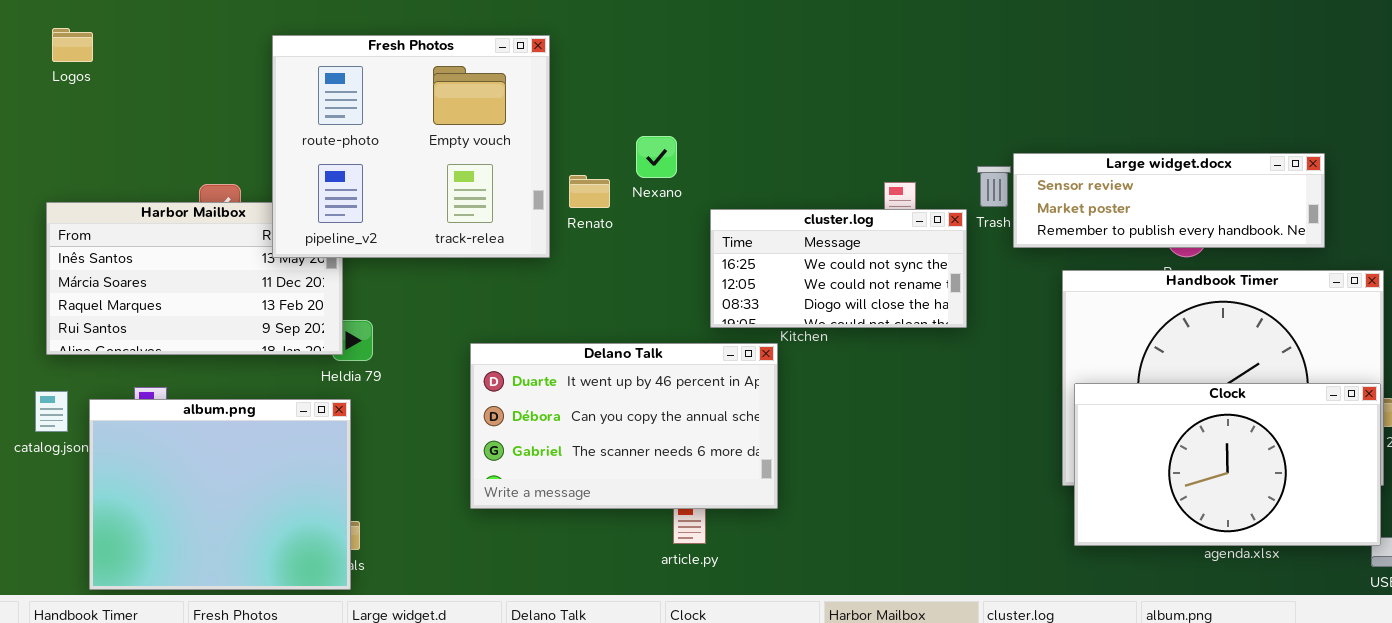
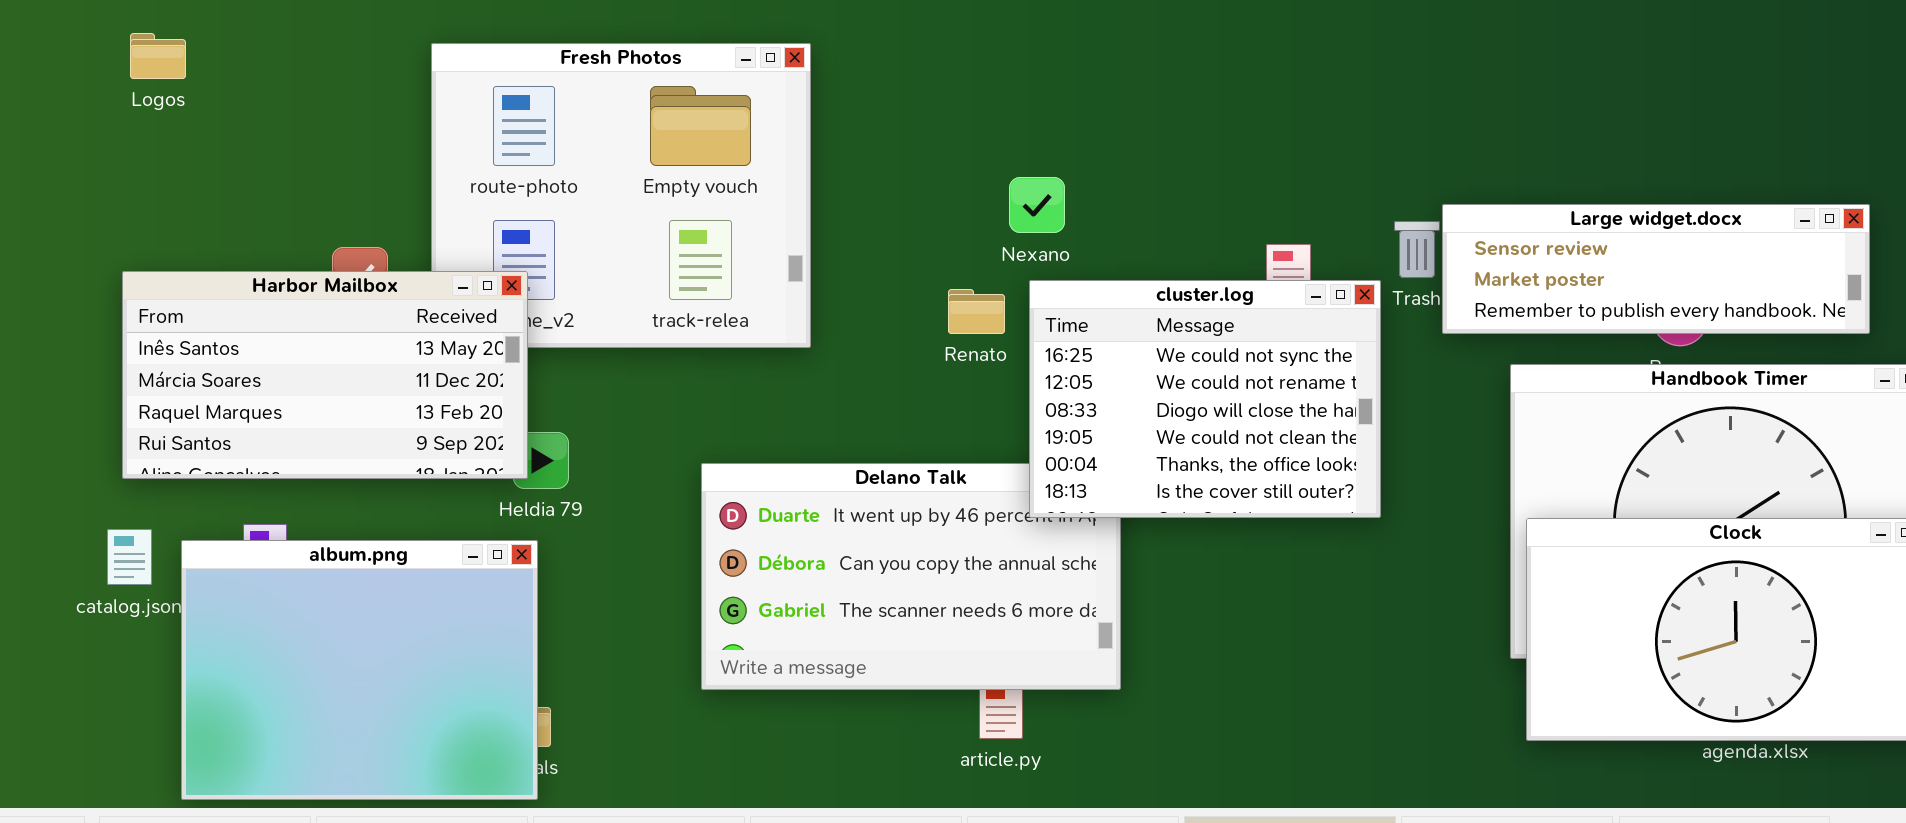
Nexano: [636,136,677,178] -> [1009,177,1065,233], moved
Renato: [569,175,610,208] -> [948,289,1005,334], moved
Harbor Mailbox: [46,202,343,355] -> [122,271,528,479], raised
cluster.log: [710,209,967,328] -> [1029,280,1381,518], resized

